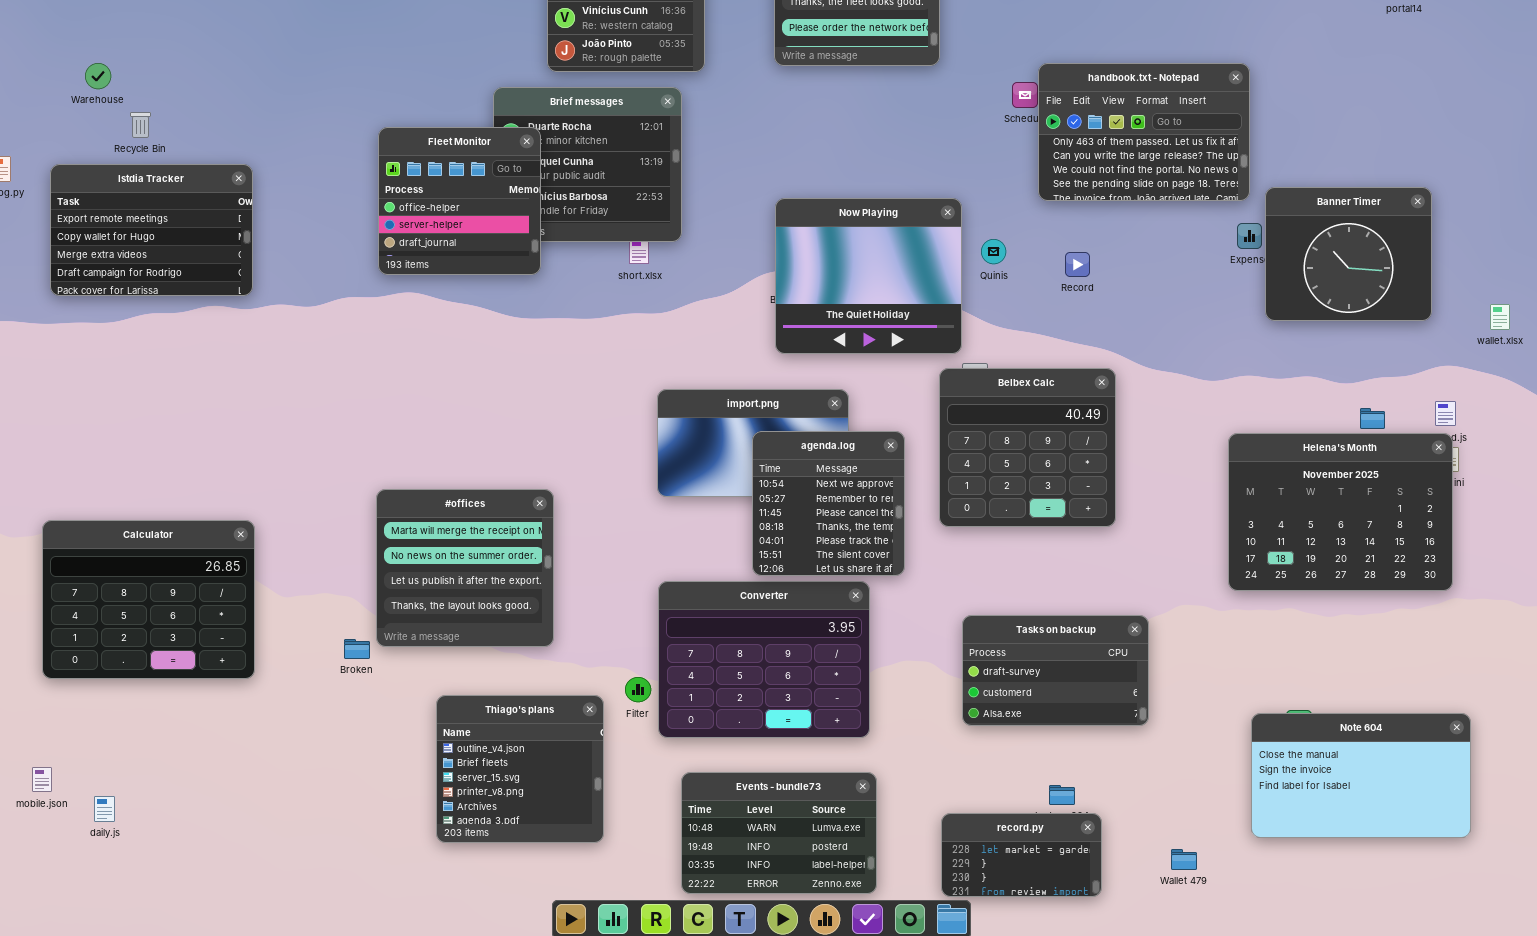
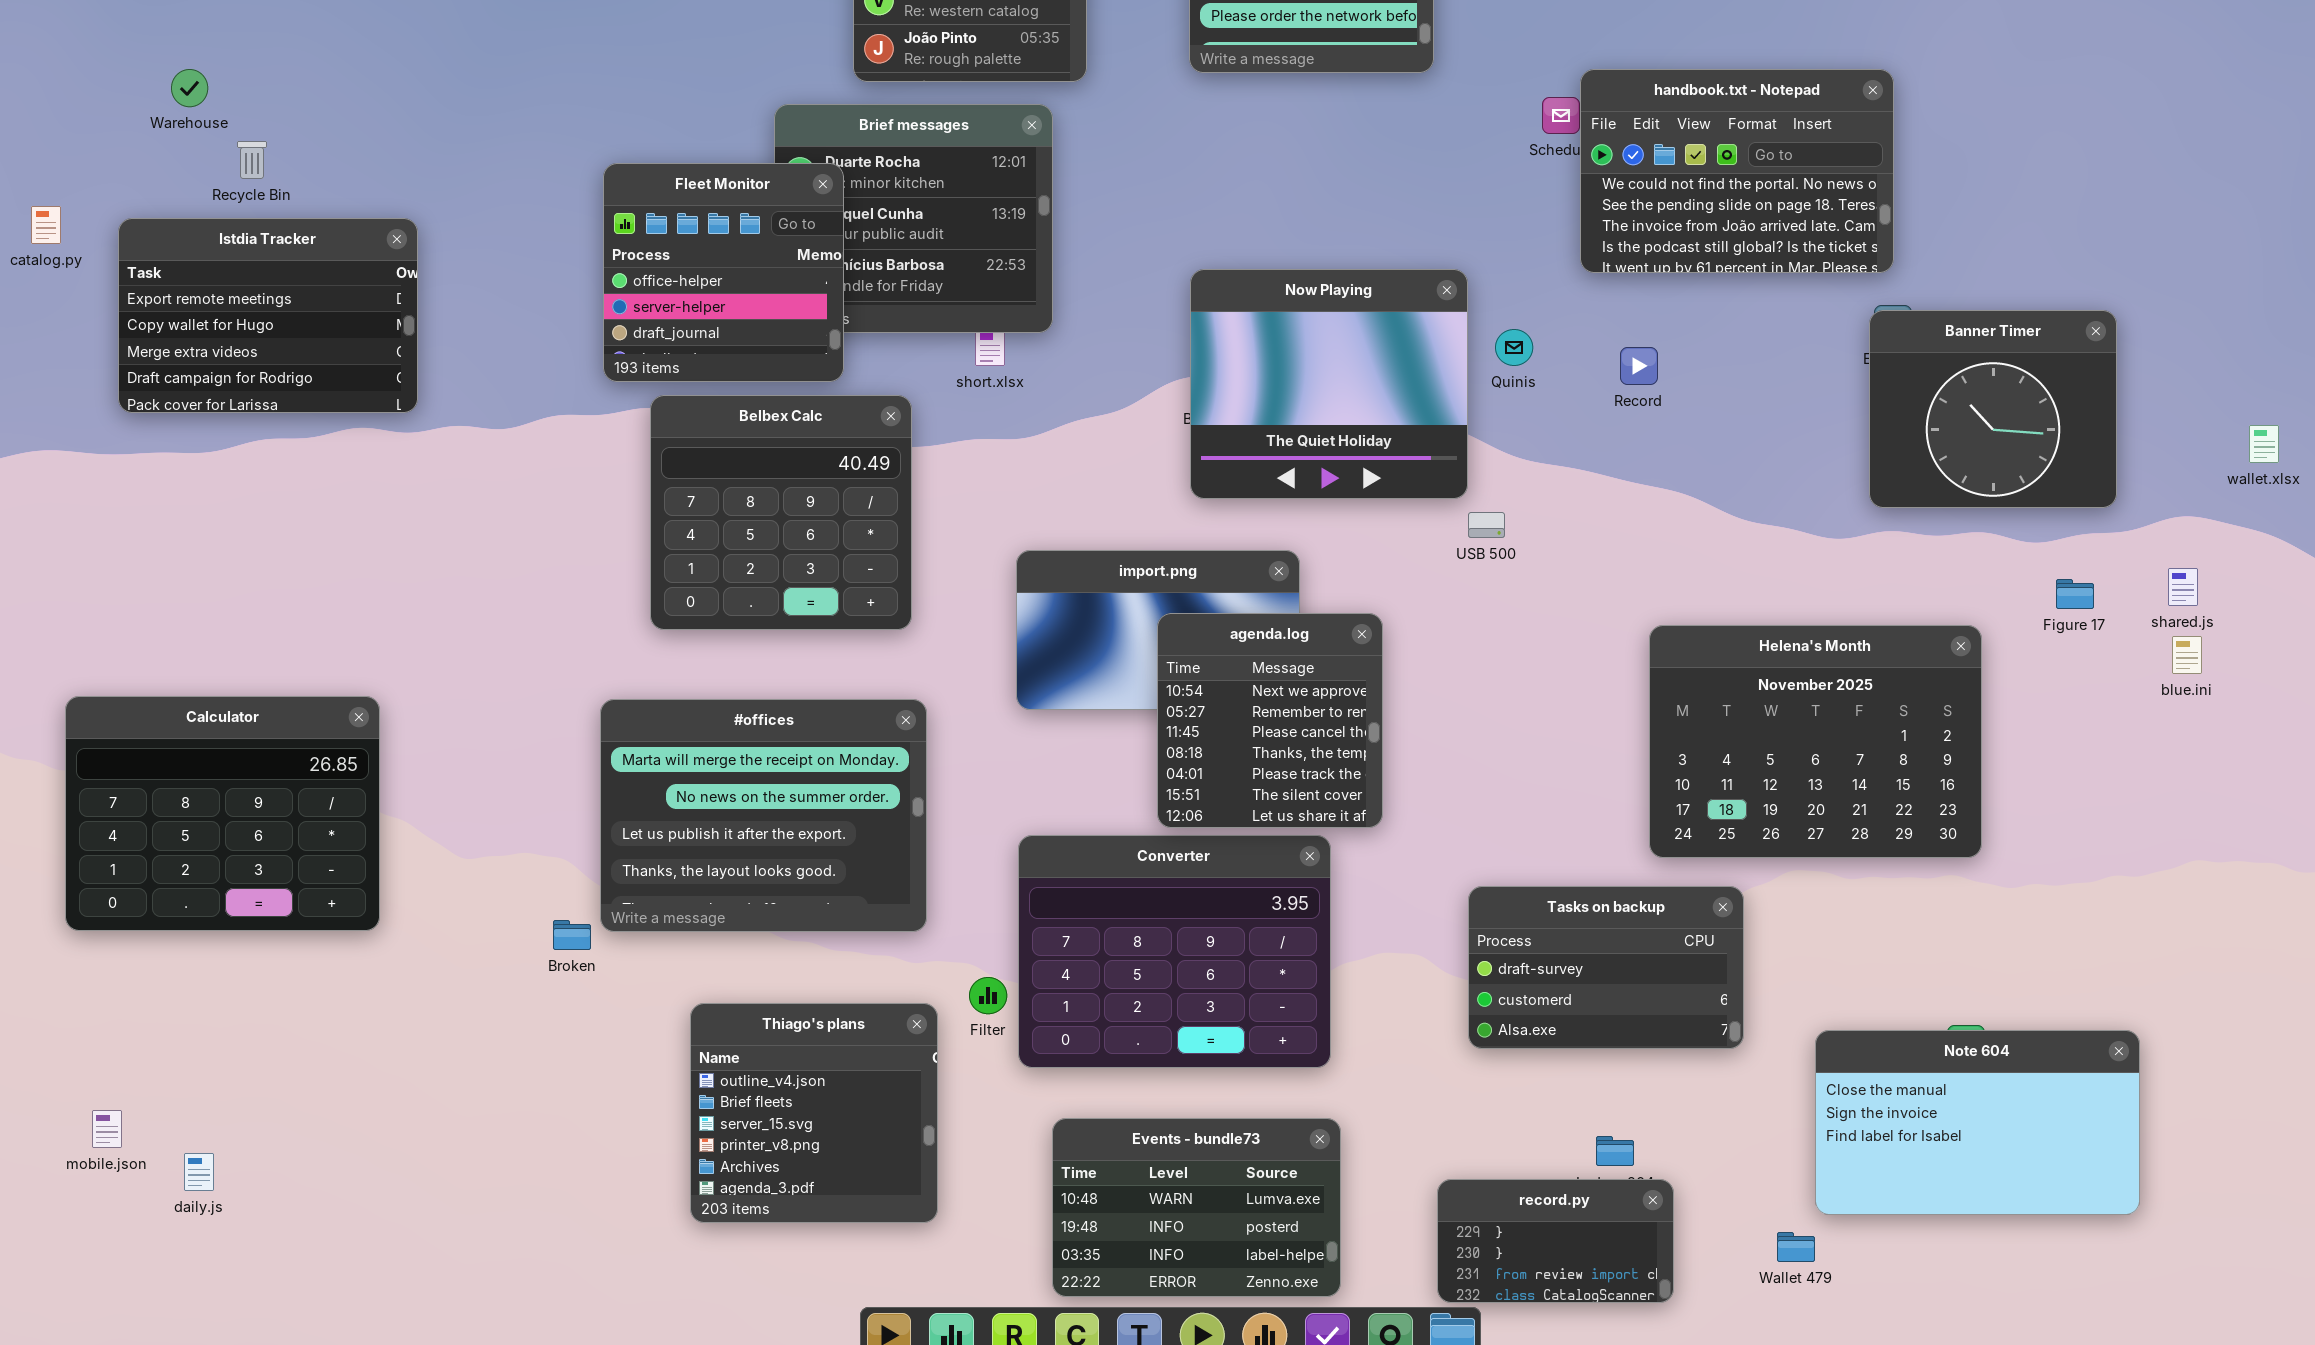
handbook.txt - Notepad: [1038,63,1250,201] -> [1580,69,1894,273], scrolled down 2 rows
Banner Timer: [1265,187,1432,321] -> [1869,310,2117,508], moved
Belbex Calc: [939,368,1116,527] -> [650,395,912,630], moved
Helena's Month: [1228,433,1453,591] -> [1649,625,1982,858], moved
#offices: [376,489,554,647] -> [600,699,927,932], resized
Calculator: [42,520,255,679] -> [65,696,380,931], moved
Note 604: [1251,713,1471,838] -> [1815,1030,2140,1215], moved
record.py: [941,813,1102,897] -> [1437,1179,1674,1303], scrolled down 1 row

